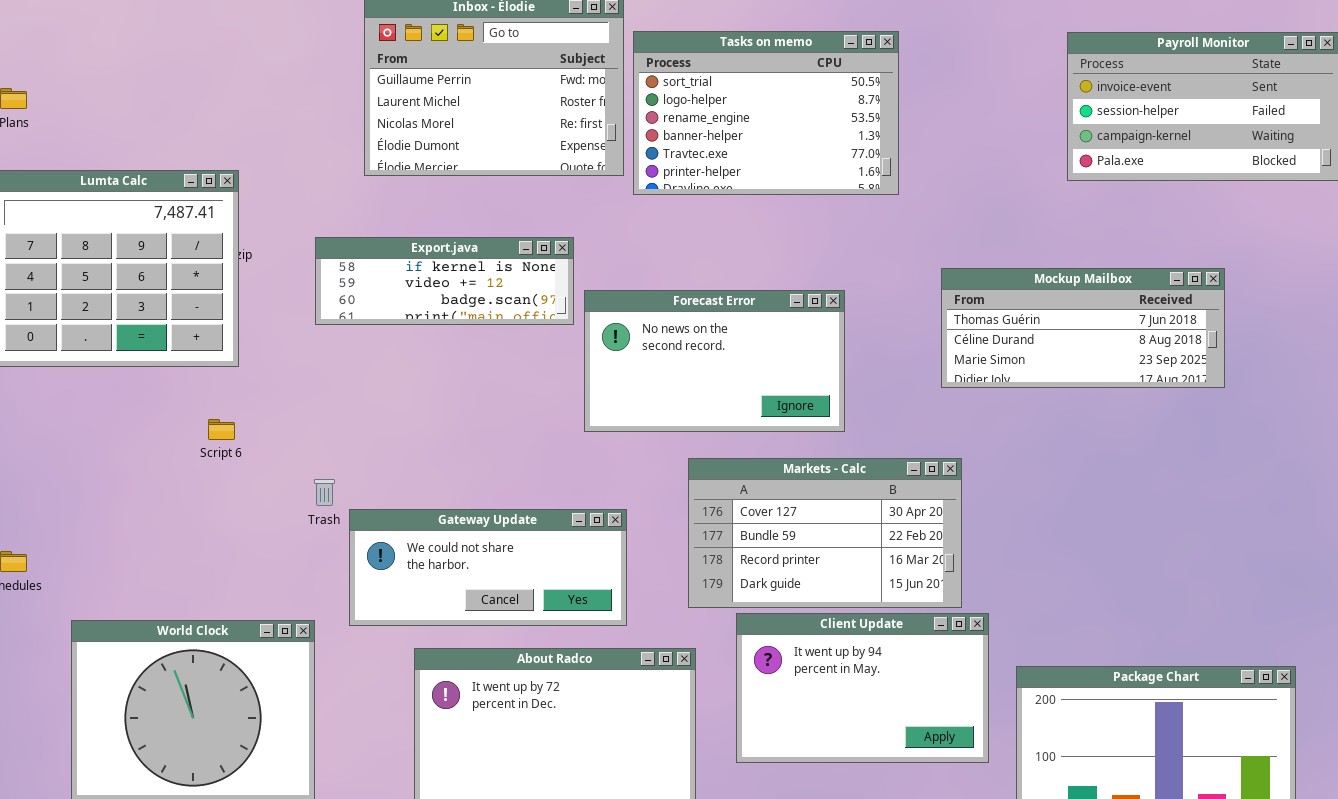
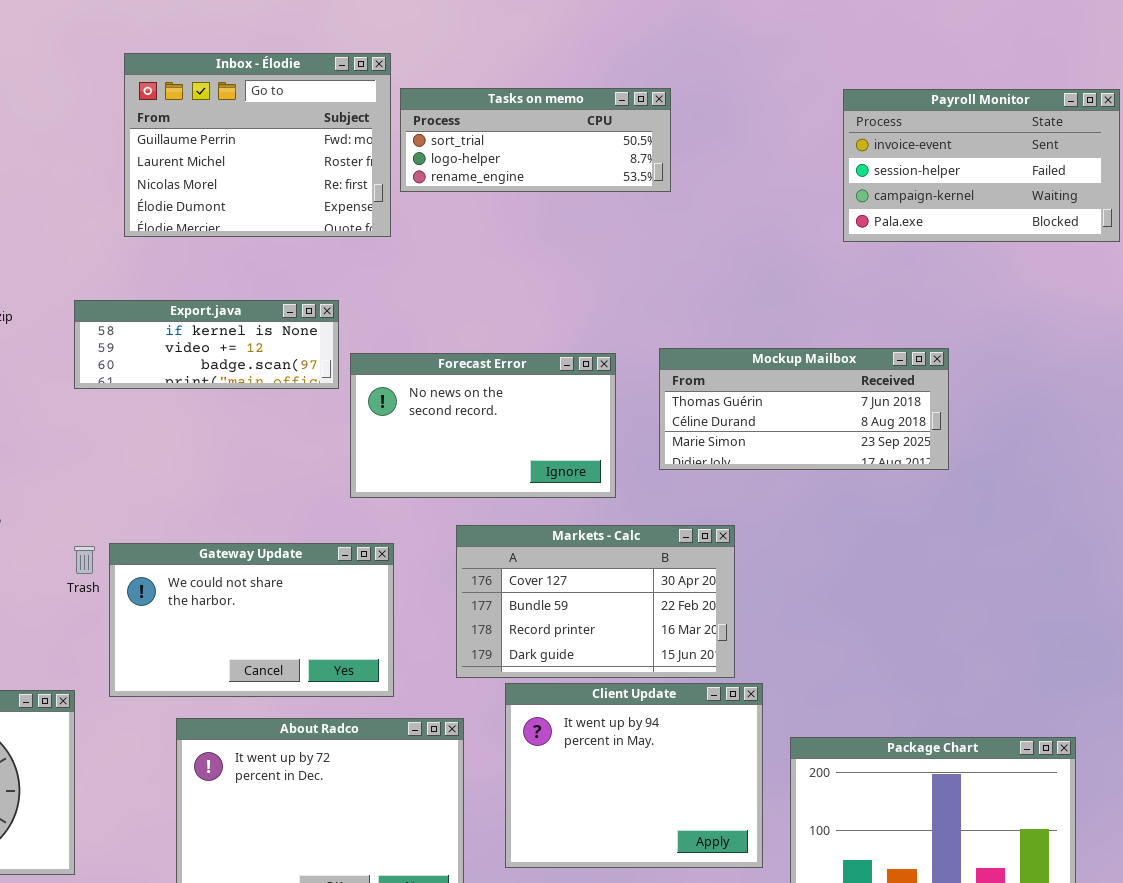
Tasks on memo: [633,31,899,195] -> [400,88,671,192], resized
Mockup Mailbox: [941,268,1225,388] -> [659,348,949,470], moved
Gateway Update: [349,509,627,626] -> [109,543,394,697], resized
Client Update: [736,613,989,763] -> [505,683,763,868], resized

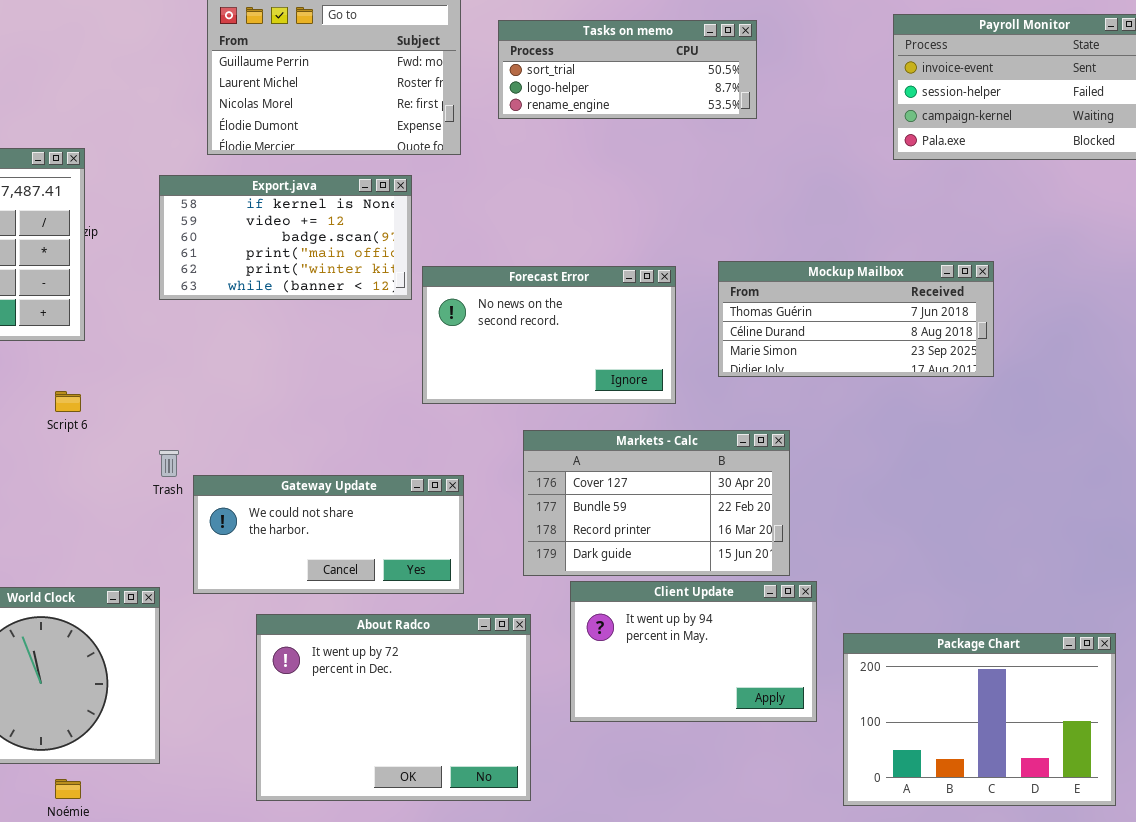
Tasks on memo: [400,88,671,192] -> [498,20,757,119], moved
Export.java: [74,300,339,389] -> [159,175,412,300], resized
Gateway Update: [109,543,394,697] -> [193,475,464,594], resized
Client Update: [505,683,763,868] -> [570,581,817,722], resized

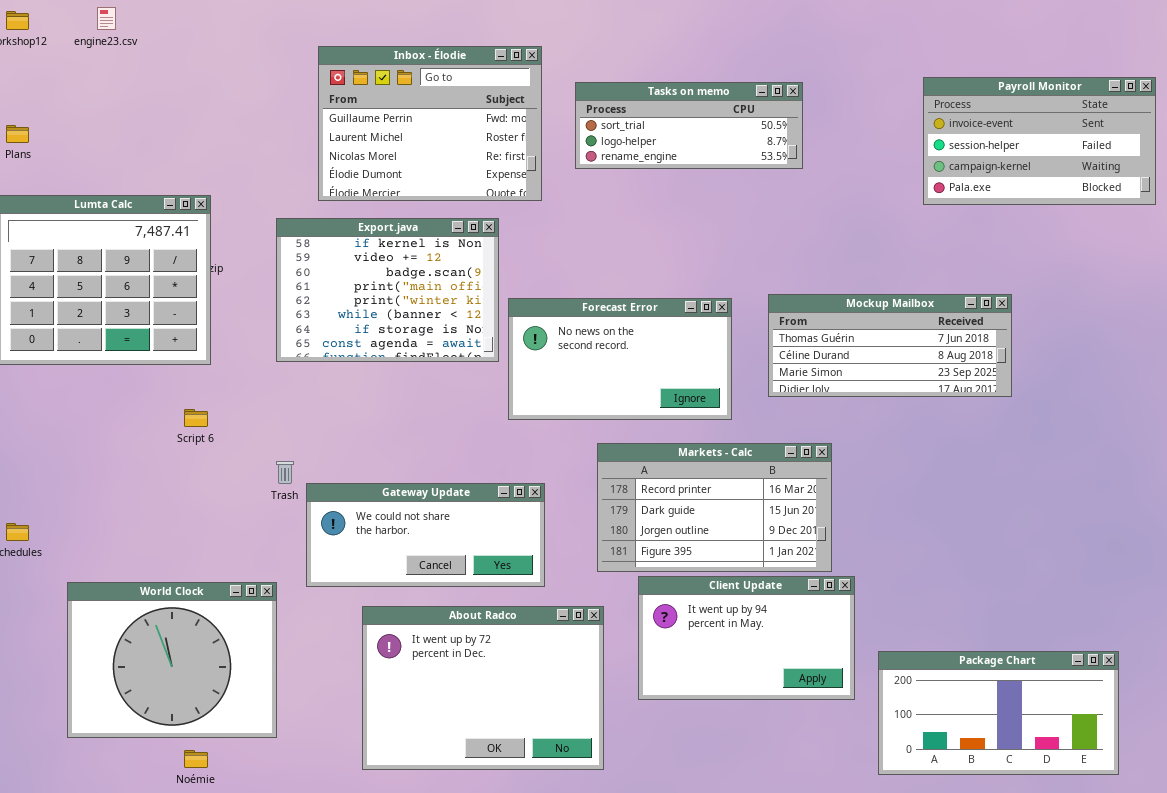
Export.java: [159,175,412,300] -> [276,218,499,362], resized
Markets - Calc: [523,430,790,576] -> [597,443,832,572], scrolled down 2 rows
Package Chart: [843,633,1116,806] -> [878,651,1119,775], resized

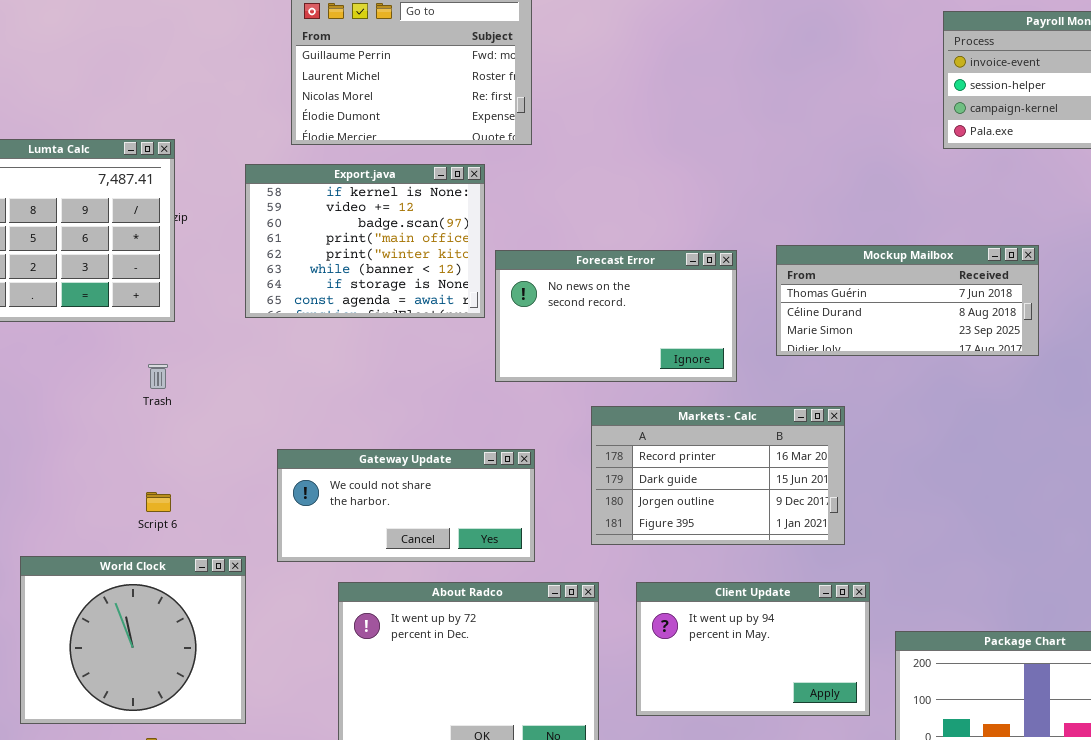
Tasks on memo: [575,82,803,169] -> none, closed
Script 6: [184,409,208,427] -> [146,492,171,512], moved
Trash: [276,461,294,484] -> [148,364,168,389], moved
Client Update: [638,576,855,700] -> [636,582,870,716], moved

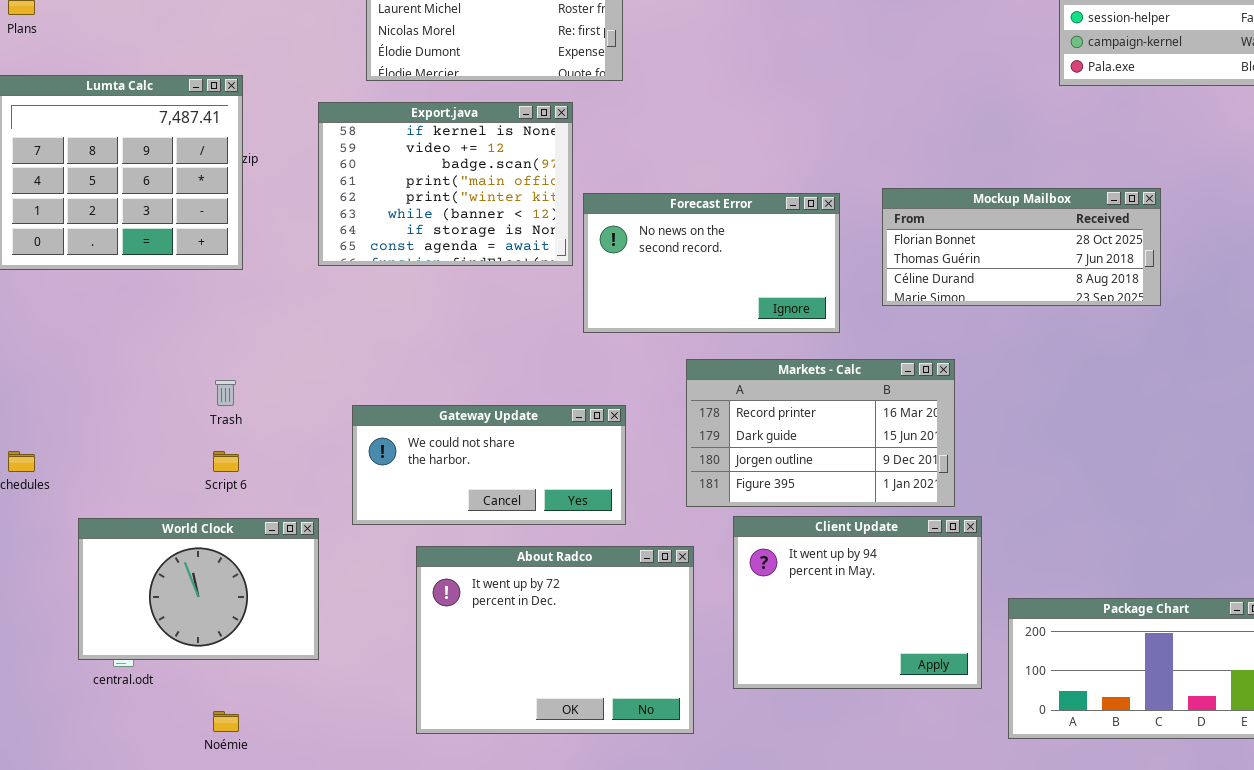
Mockup Mailbox: [776,245,1039,356] -> [882,188,1161,306], scrolled up 1 row
Trash: [148,364,168,389] -> [215,380,236,406], moved
World Clock: [20,556,246,724] -> [78,518,319,660], resized
Client Update: [636,582,870,716] -> [733,516,982,689], resized

